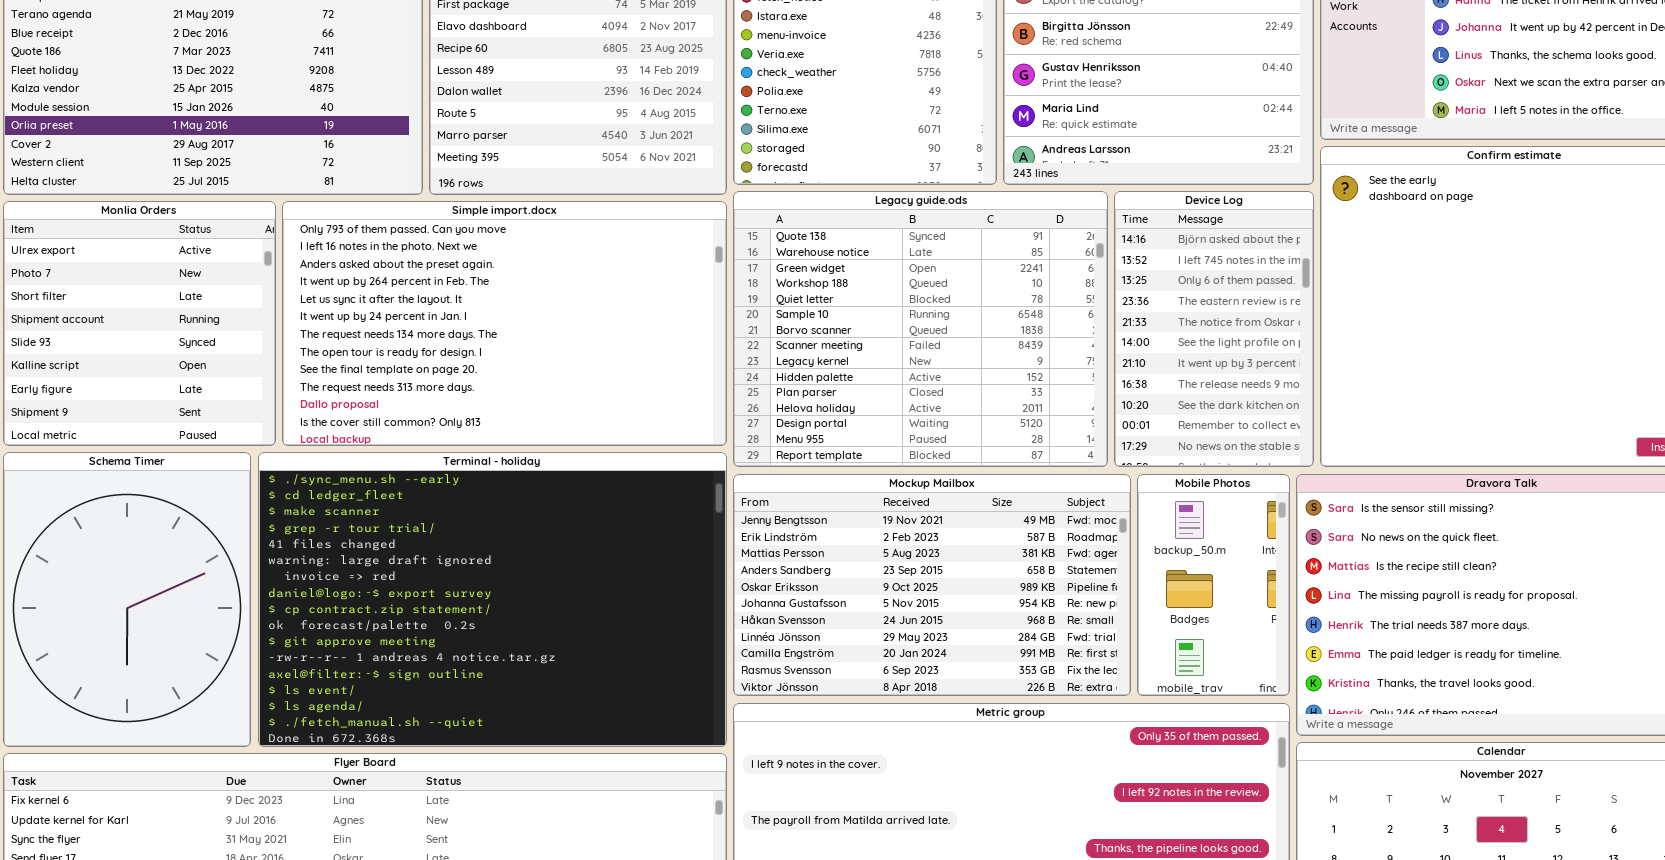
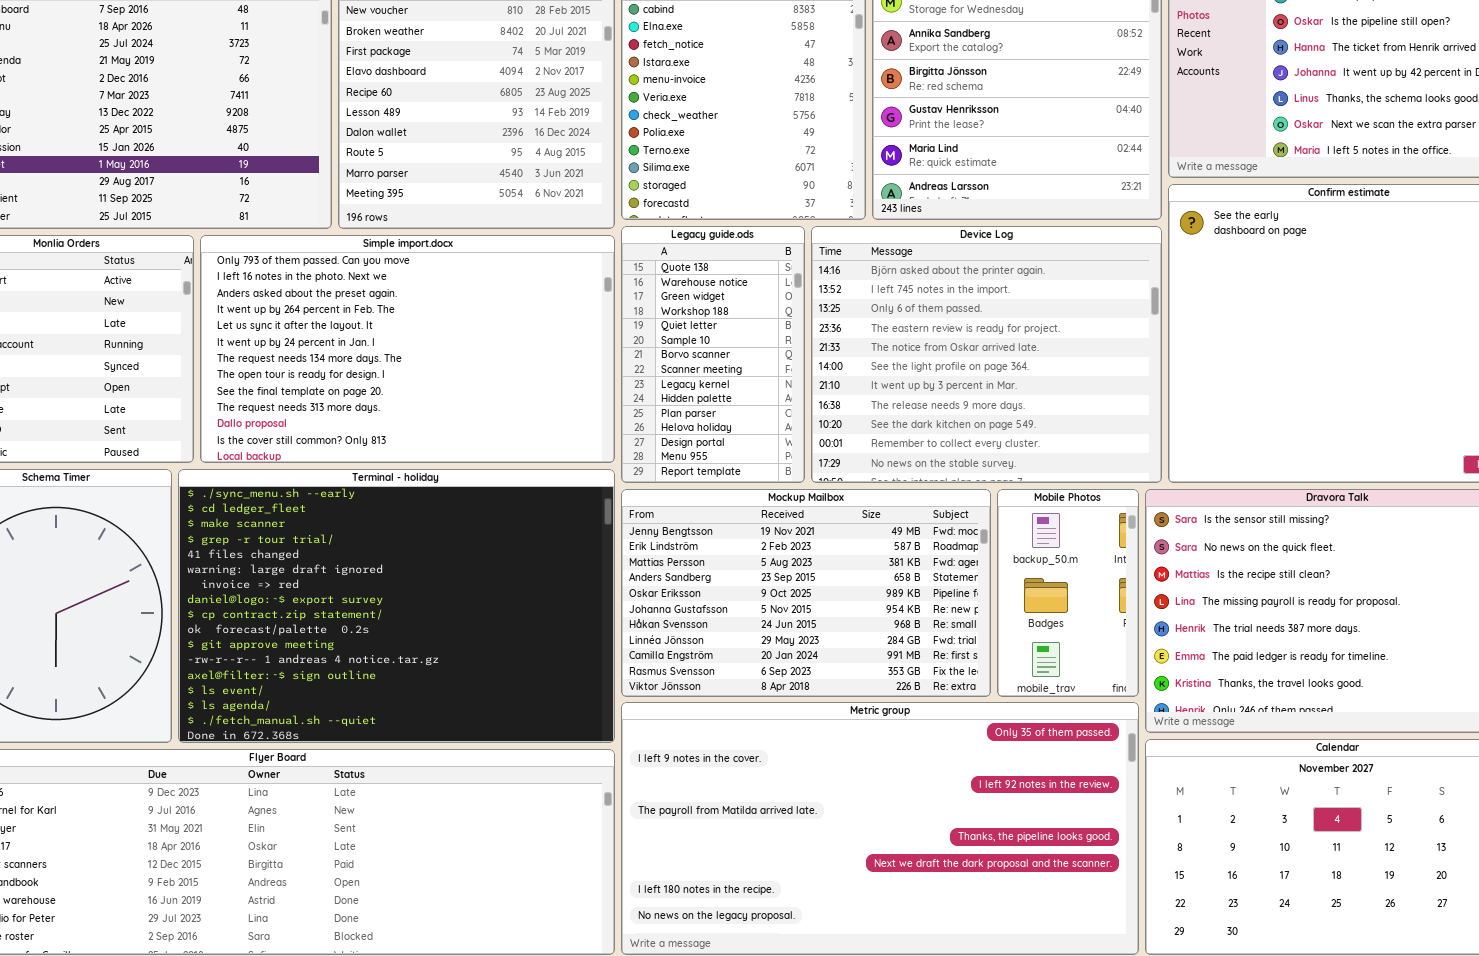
Legacy guide.ods: [733,191,1108,467] -> [621,226,805,483], resized
Device Log: [1114,191,1314,467] -> [811,226,1162,483], resized

